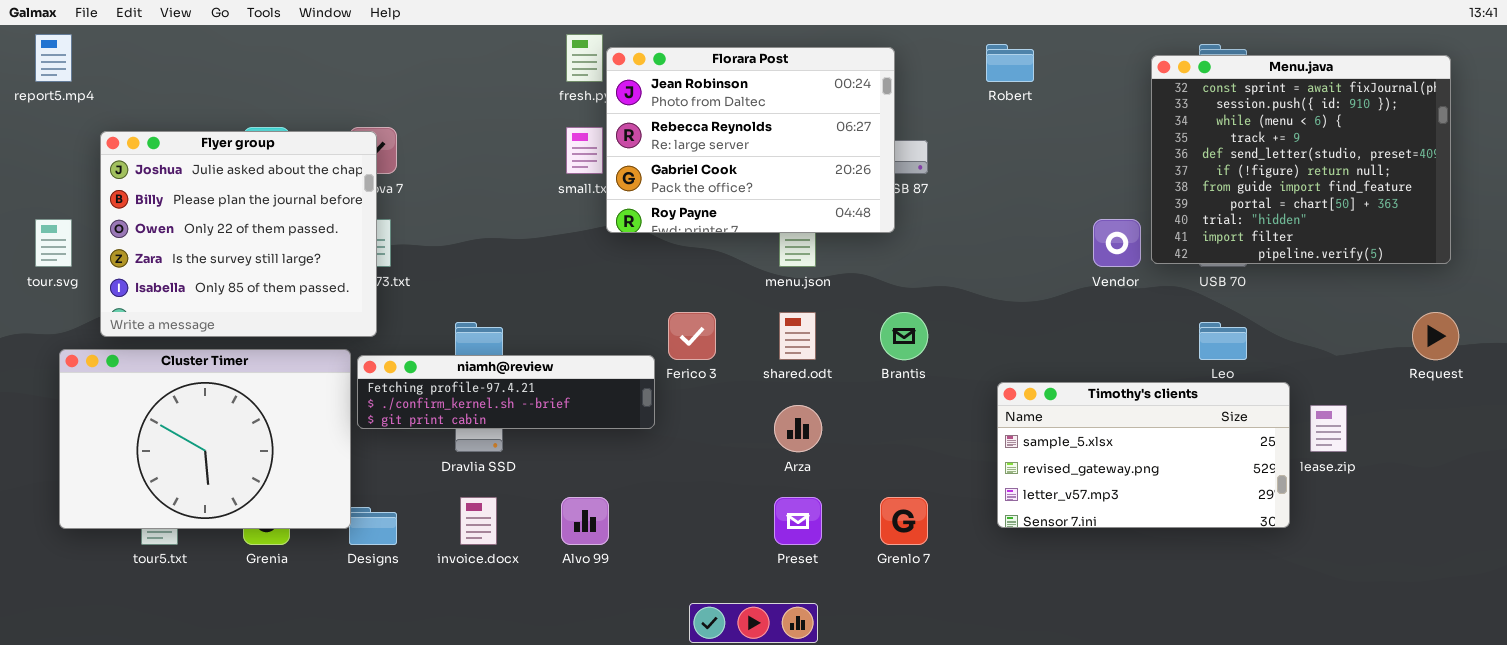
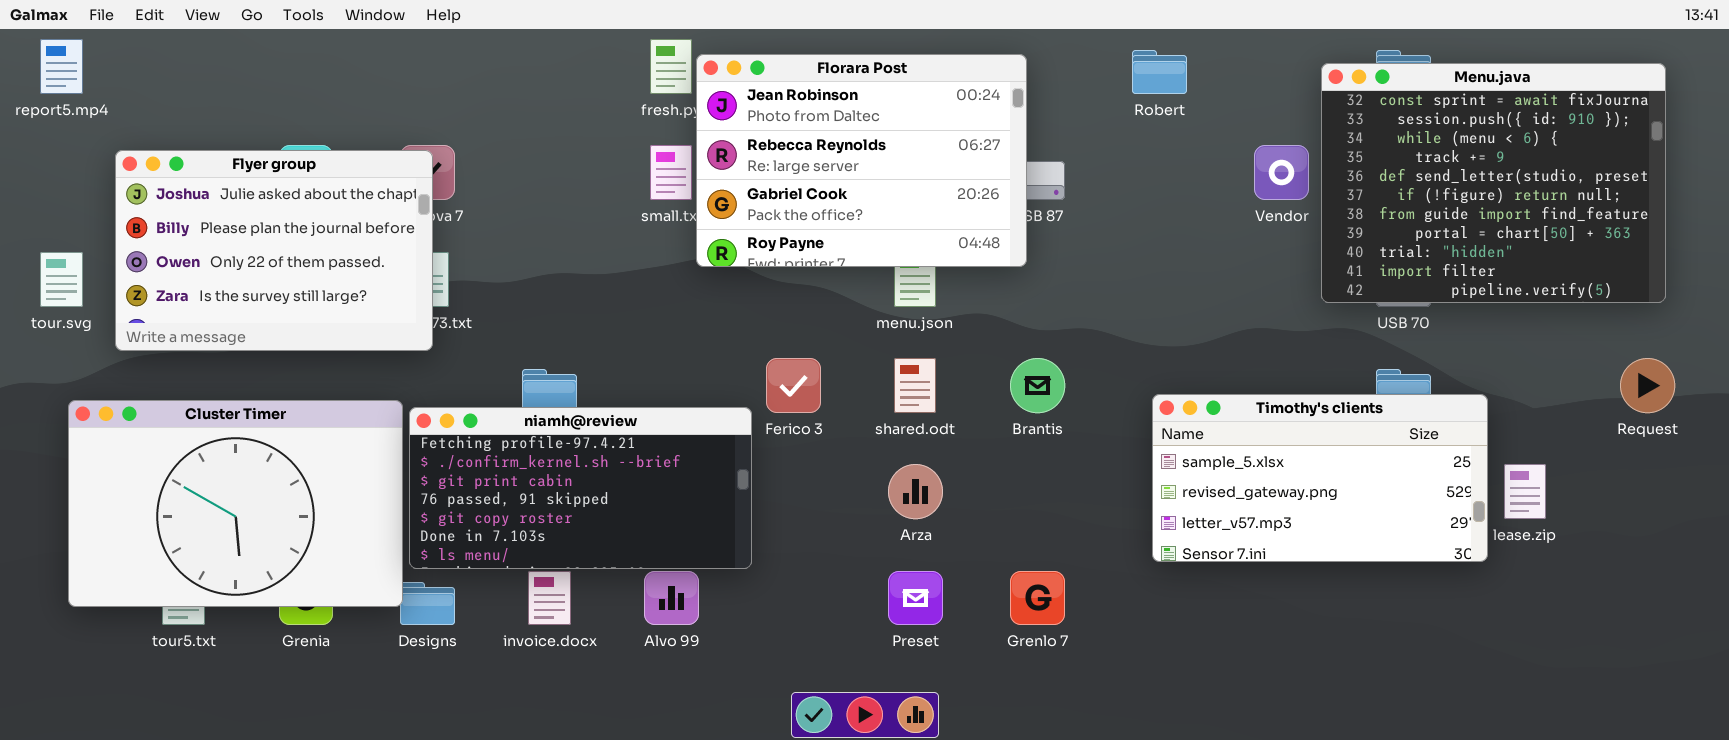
Flyer group: [100,131,377,337] -> [115,150,433,351], resized
Vendor: [1093,219,1141,267] -> [1254,145,1309,200], moved
niamh@review: [357,355,655,429] -> [409,407,752,569], resized
Timothy's clients: [997,382,1290,528] -> [1152,394,1488,562], moved

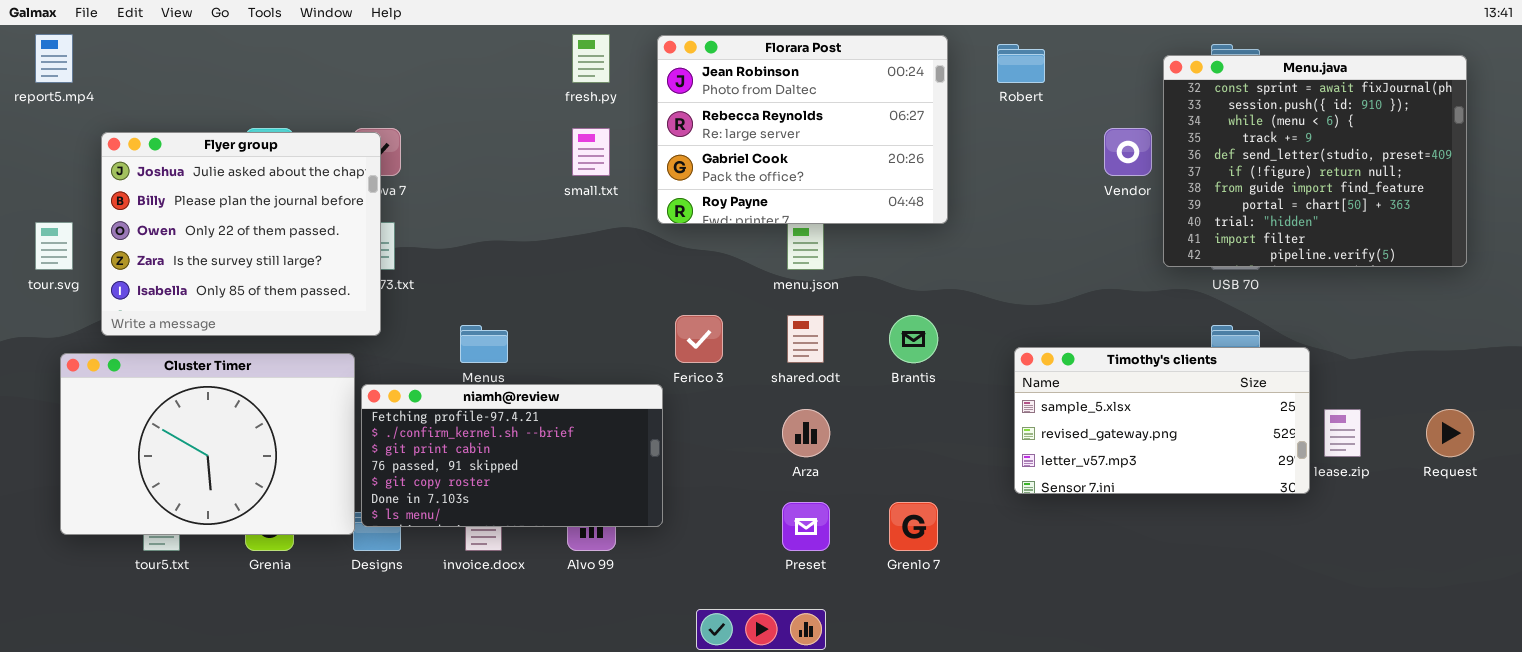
Florara Post: [696,54,1027,267] -> [657,35,948,224], moved
Flyer group: [115,150,433,351] -> [101,132,381,336], resized
Request: [1620,358,1675,413] -> [1426,409,1474,457], moved
niamh@review: [409,407,752,569] -> [361,384,663,527], moved

